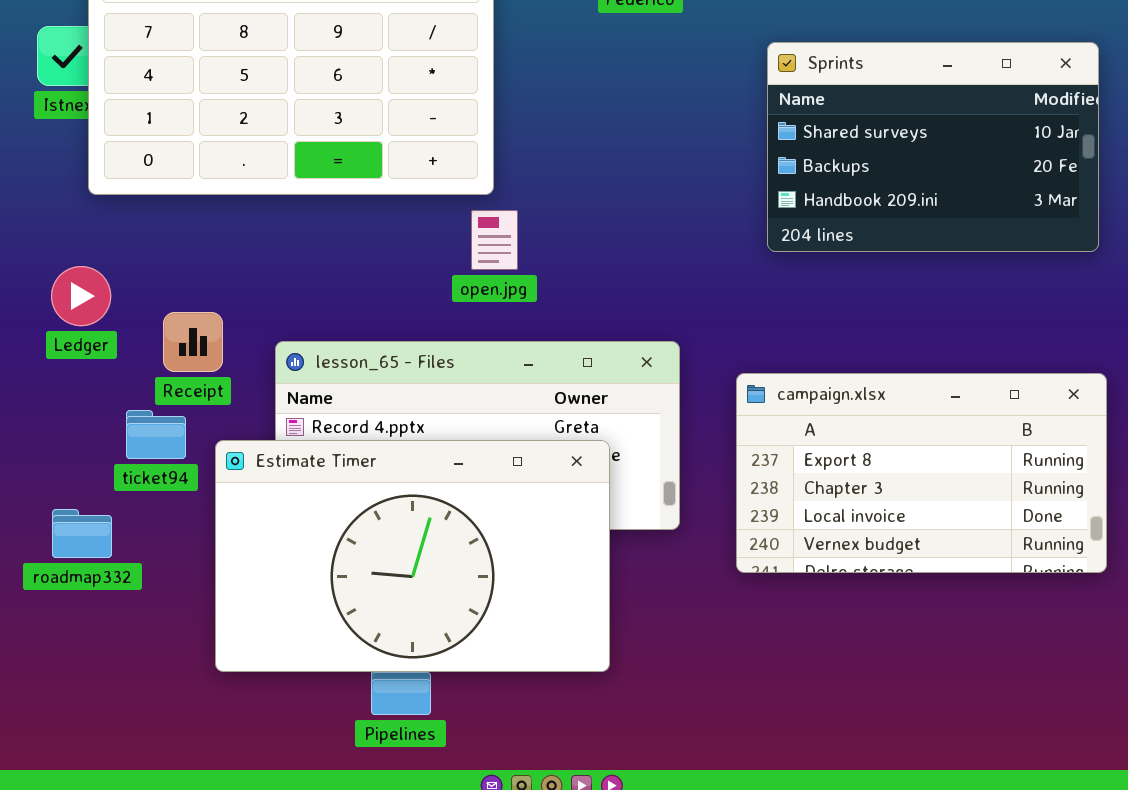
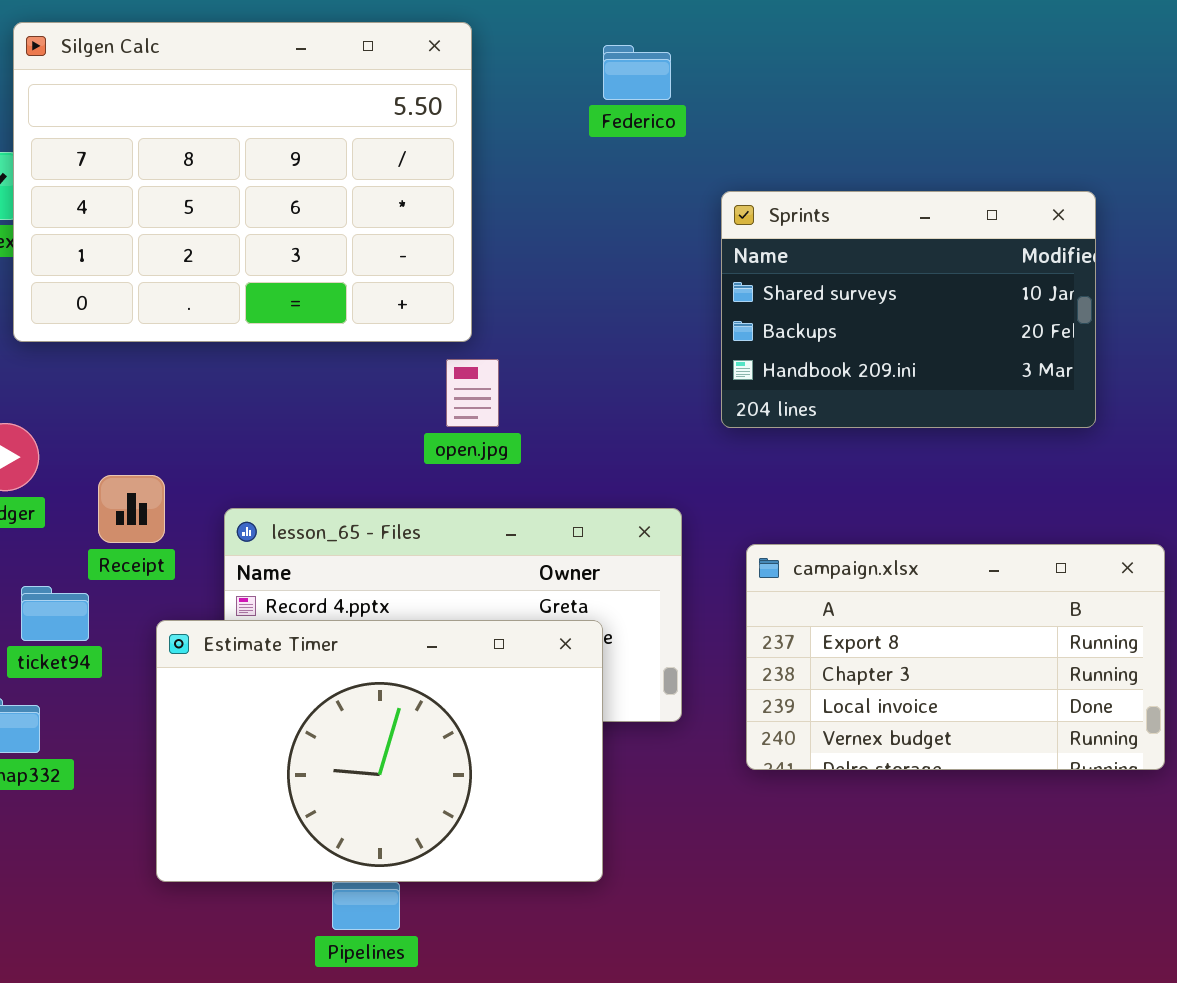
Sprints: [767,42,1099,252] -> [721,191,1096,428], moved
ticket94: [126,410,186,459] -> [21,586,89,641], moved

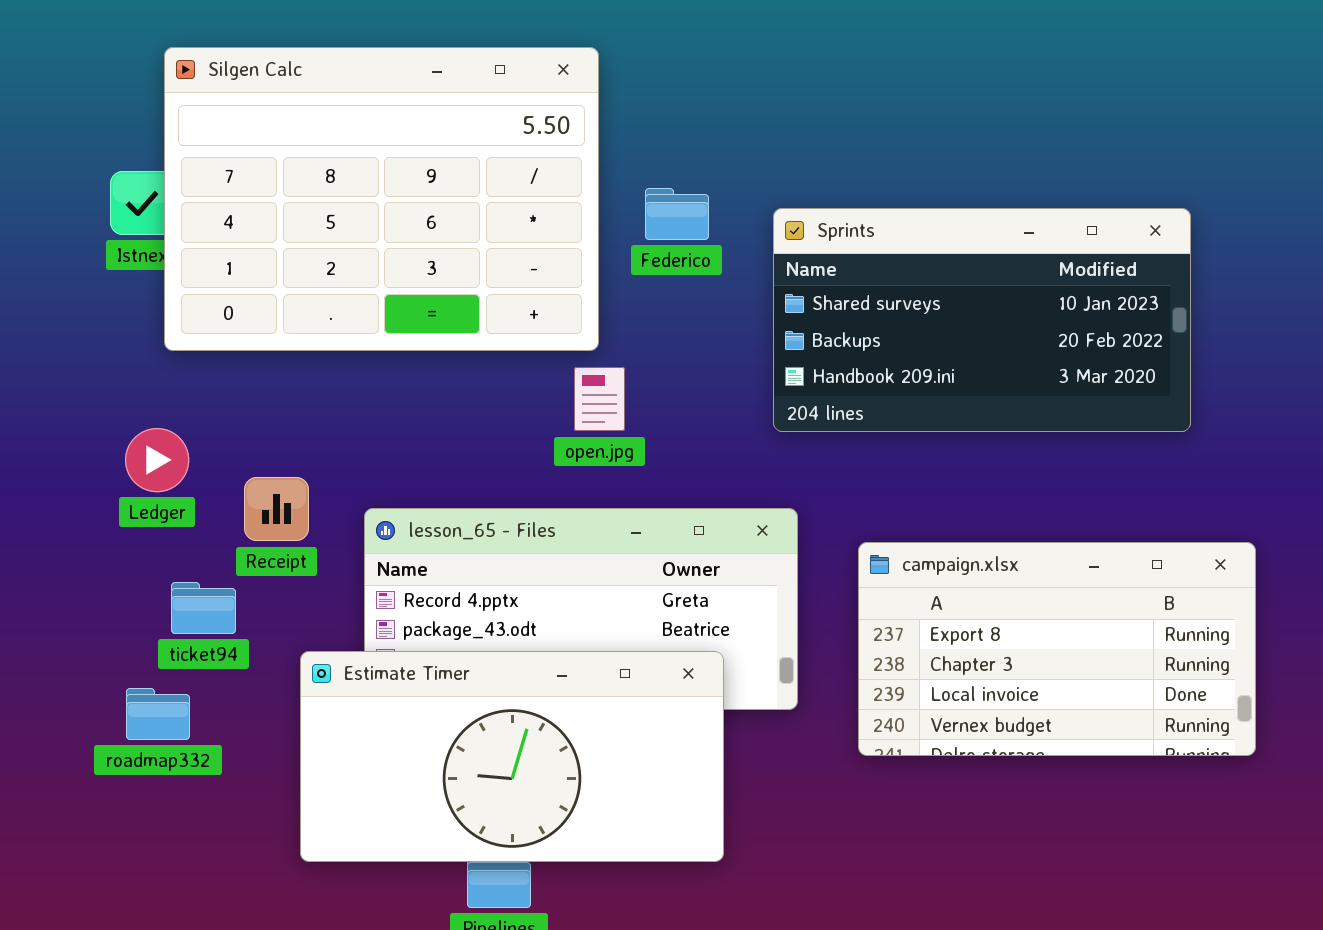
Federico: [603,45,671,100] -> [645,188,709,240], moved
Sprints: [721,191,1096,428] -> [773,208,1191,432], resized
Estimate Timer: [156,620,603,882] -> [300,651,724,862], resized

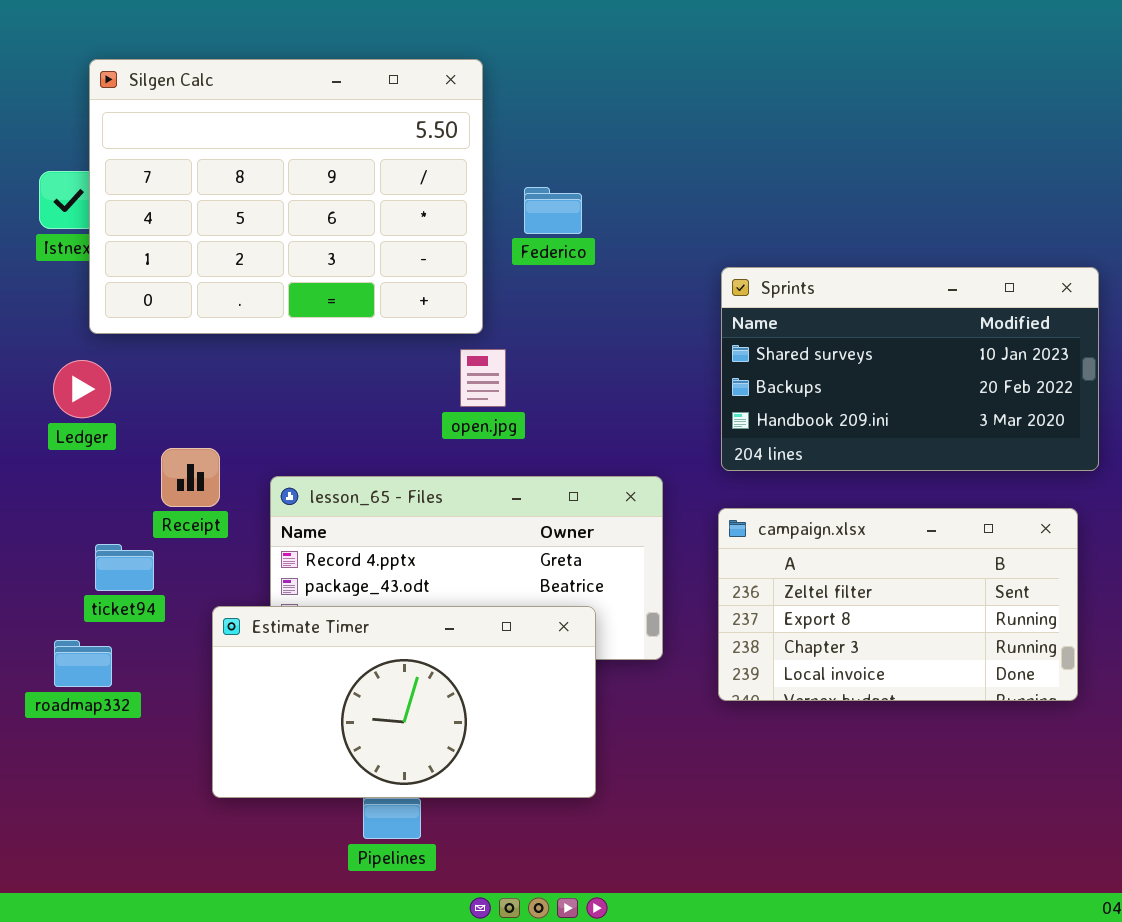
Sprints: [773,208,1191,432] -> [721,267,1099,471], moved
Ledger: [125,428,189,492] -> [53,360,111,418], moved
campaign.xlsx: [858,542,1256,756] -> [718,508,1078,701], scrolled up 1 row

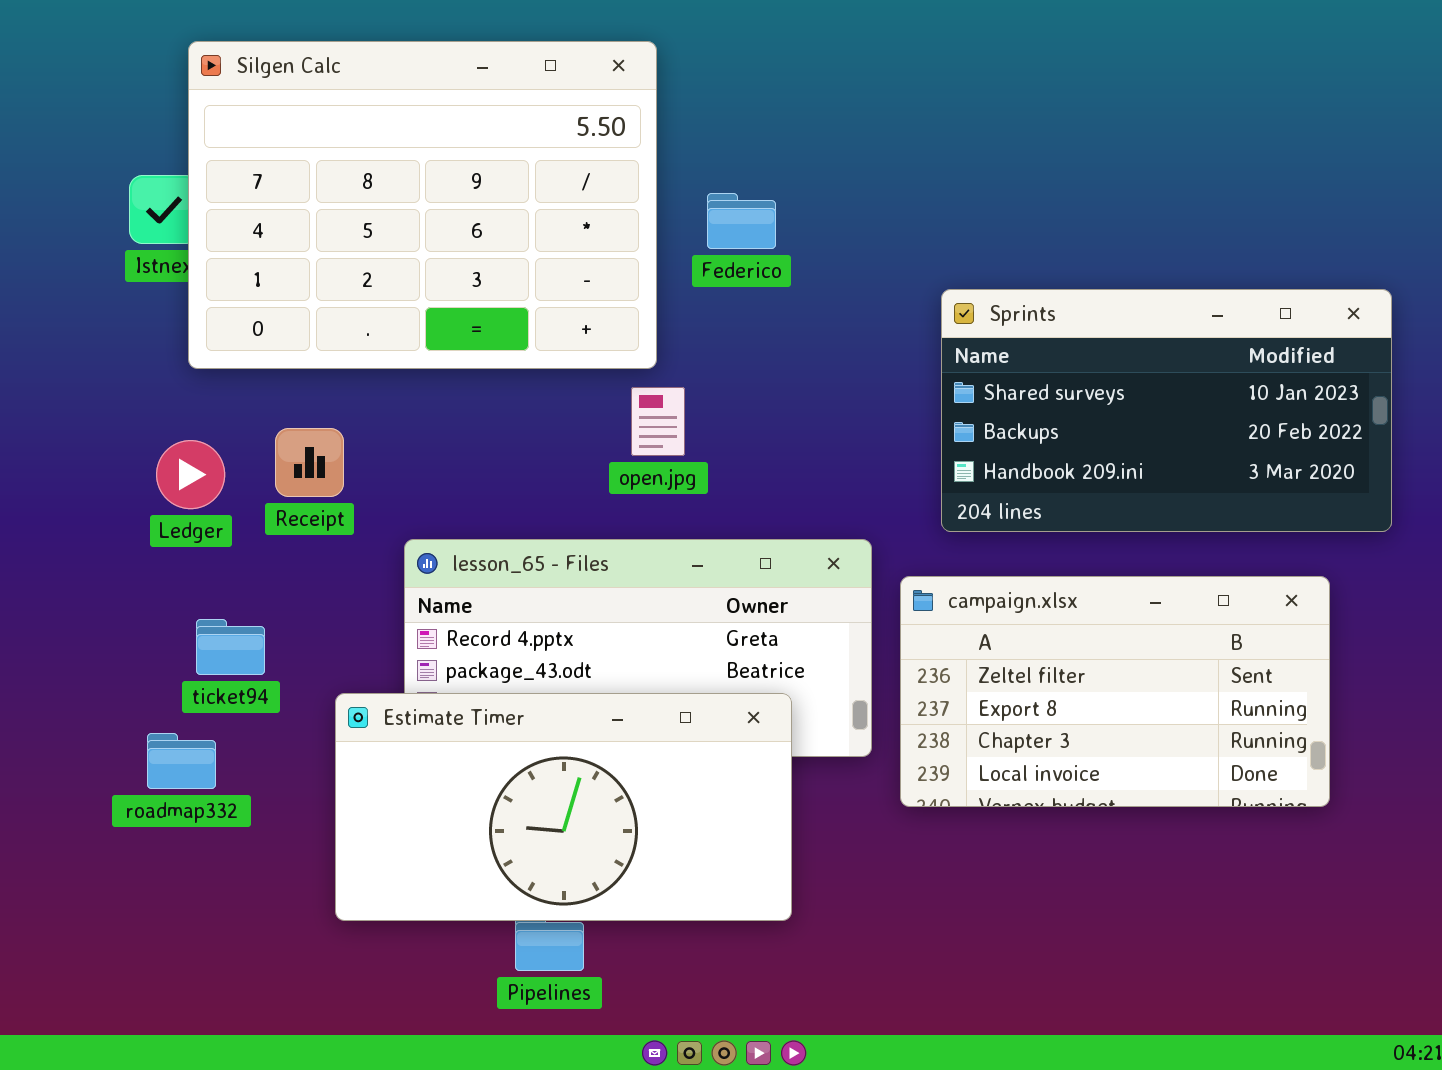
Ledger: [53,360,111,418] -> [156,440,225,509], moved
Receipt: [161,448,220,507] -> [275,428,344,497], moved
campaign.xlsx: [718,508,1078,701] -> [900,576,1330,807], moved

